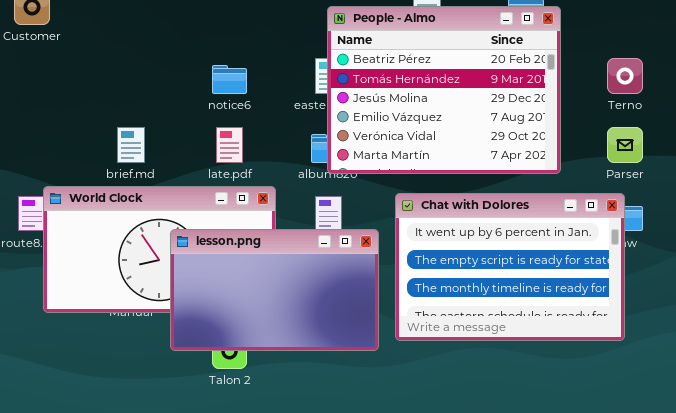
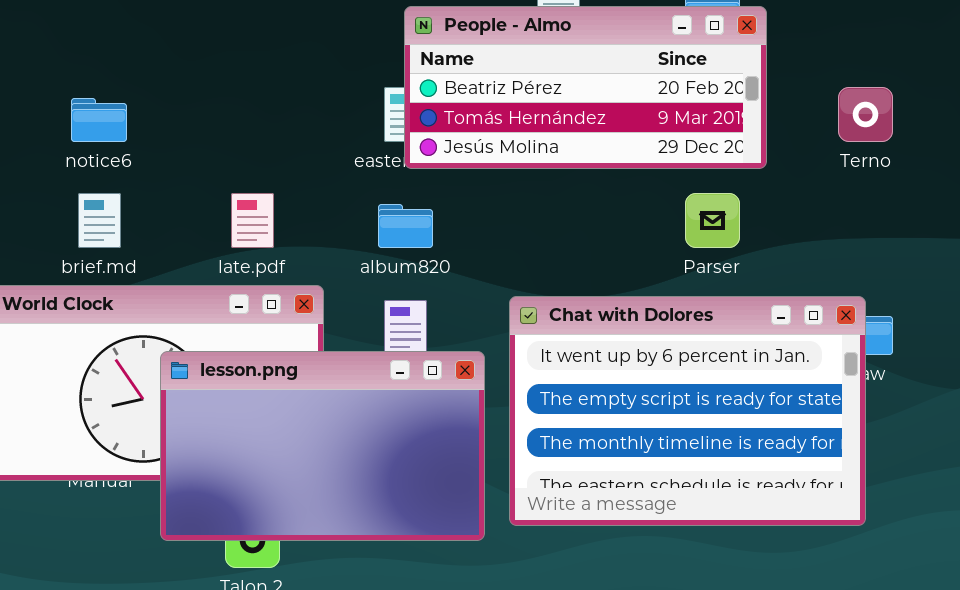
People - Almo: [327,6,561,174] -> [404,6,767,169], resized
notice6: [212,65,247,94] -> [71,98,127,142], moved
Parser: [607,127,643,163] -> [685,193,740,248], moved

